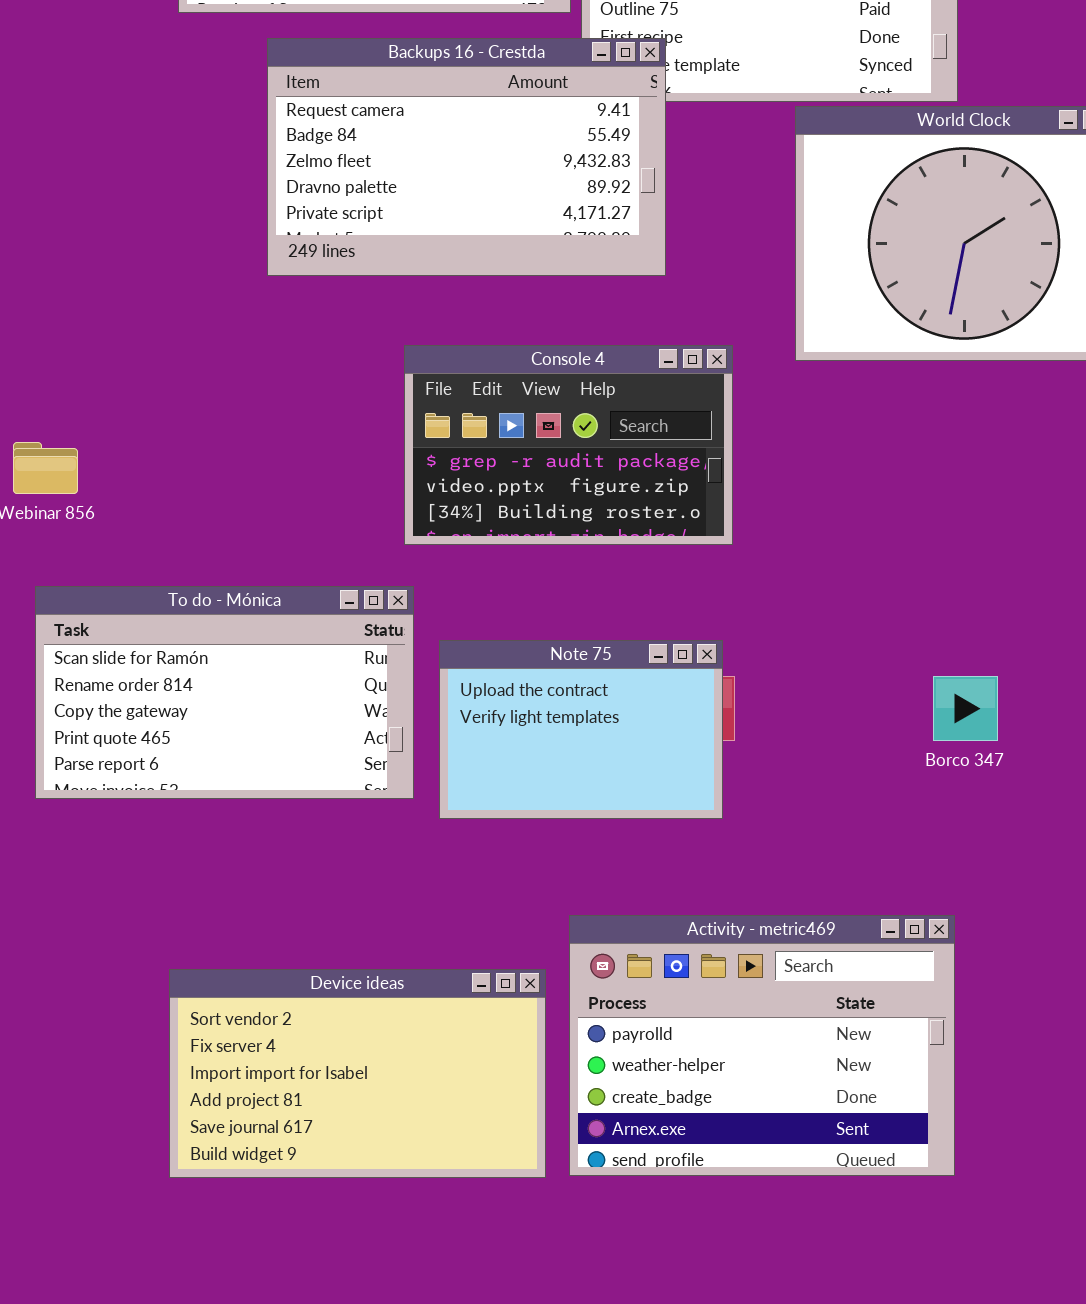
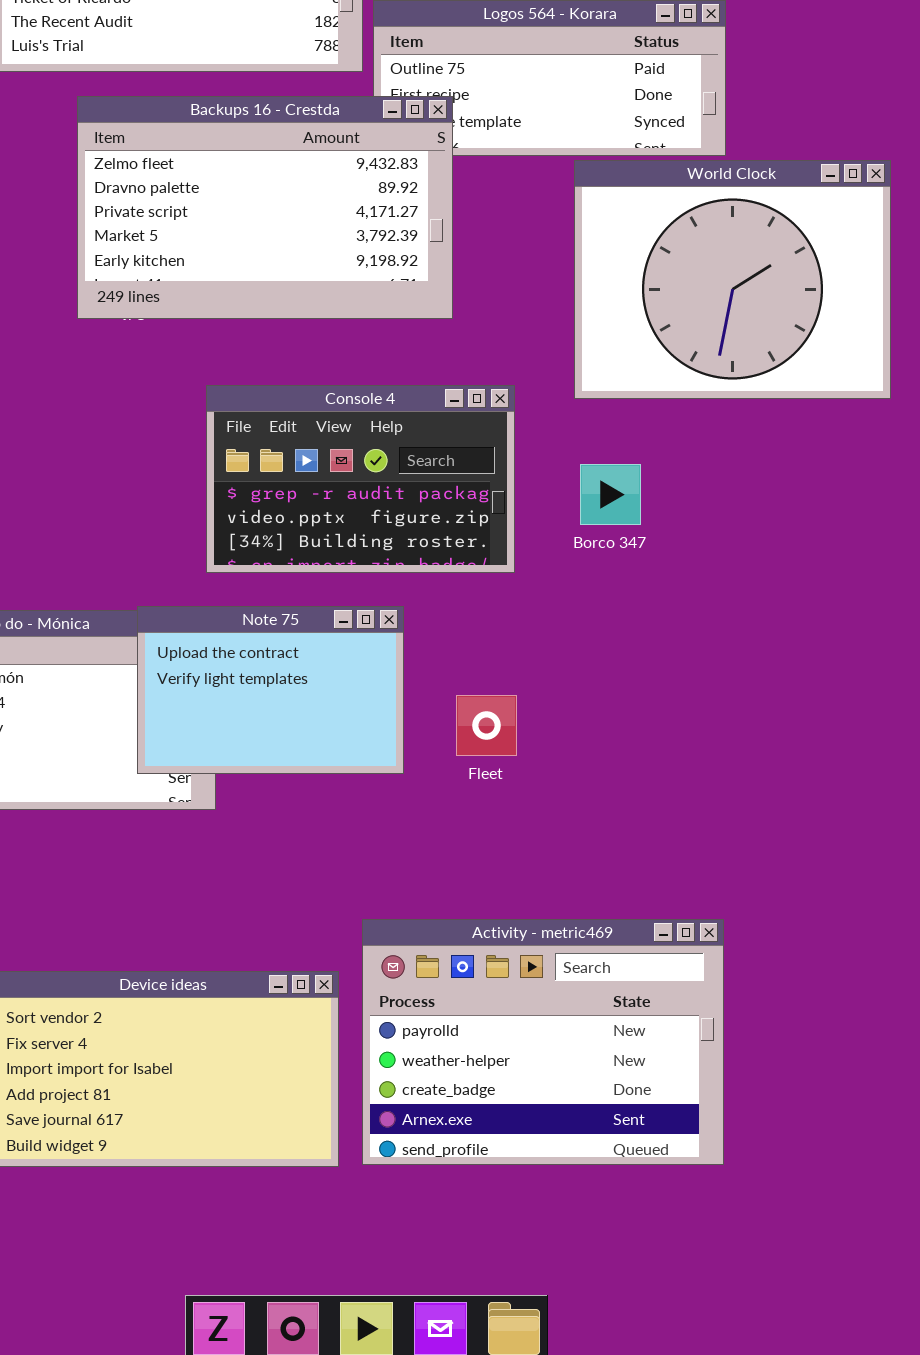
Backups 16 - Crestda: [267,38,666,276] -> [77,96,453,319], scrolled down 2 rows
Note 75: [439,640,723,819] -> [137,606,404,774], moved
Borco 347: [933,676,998,741] -> [580,464,641,525], moved

